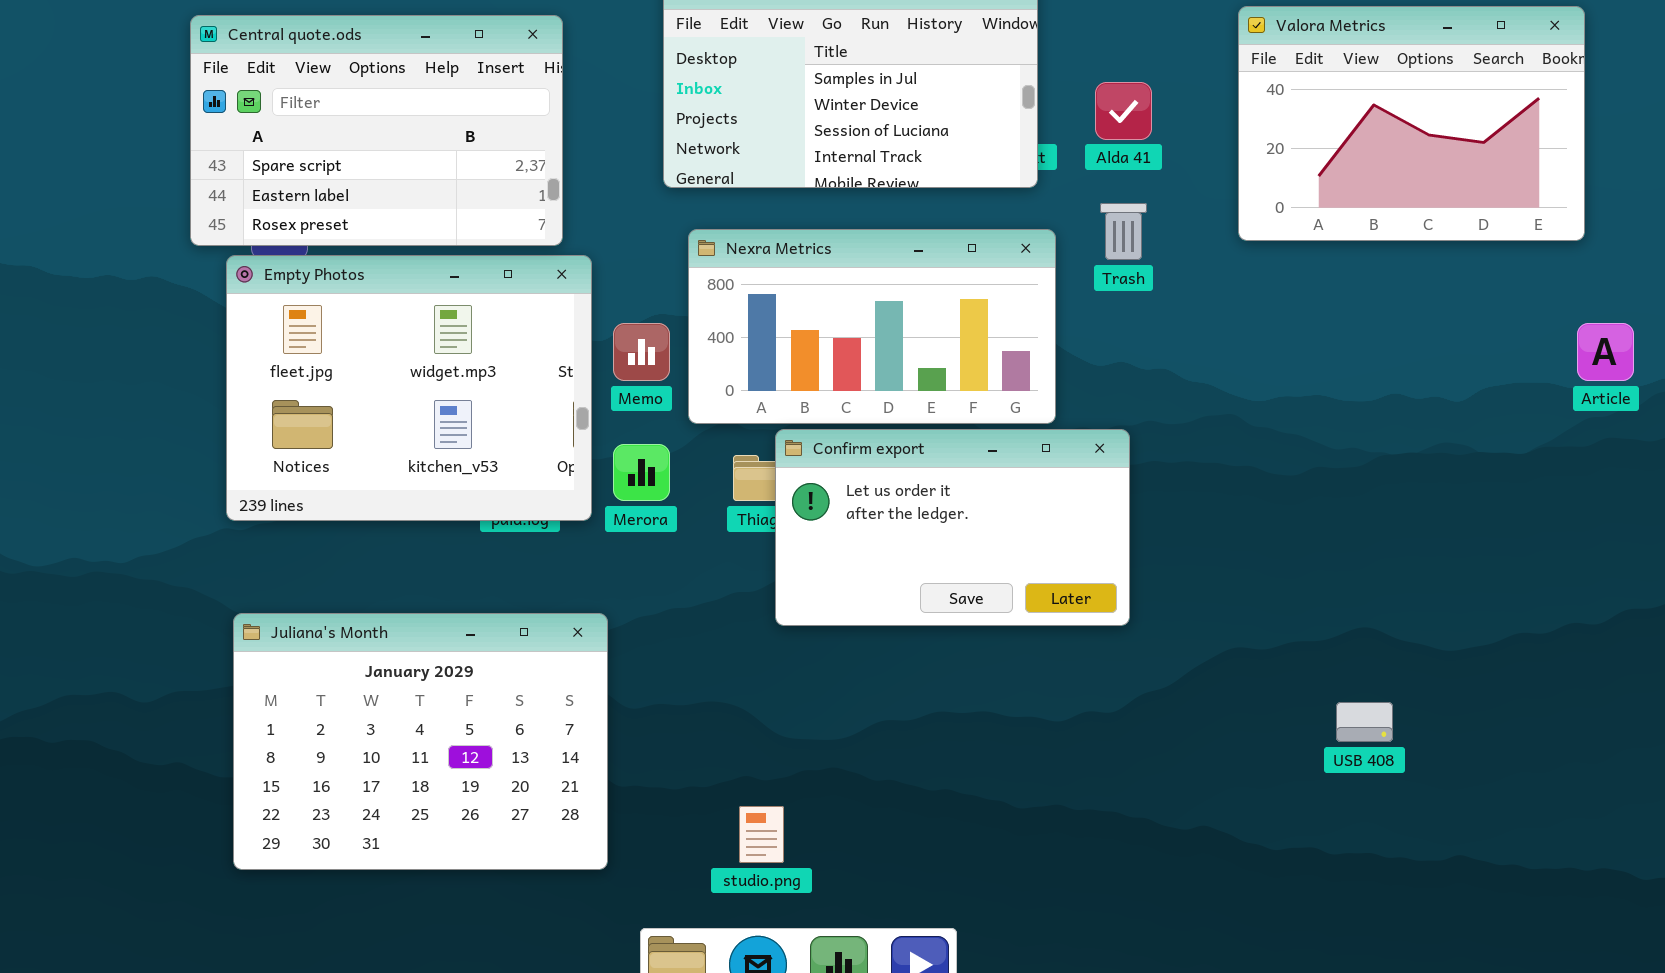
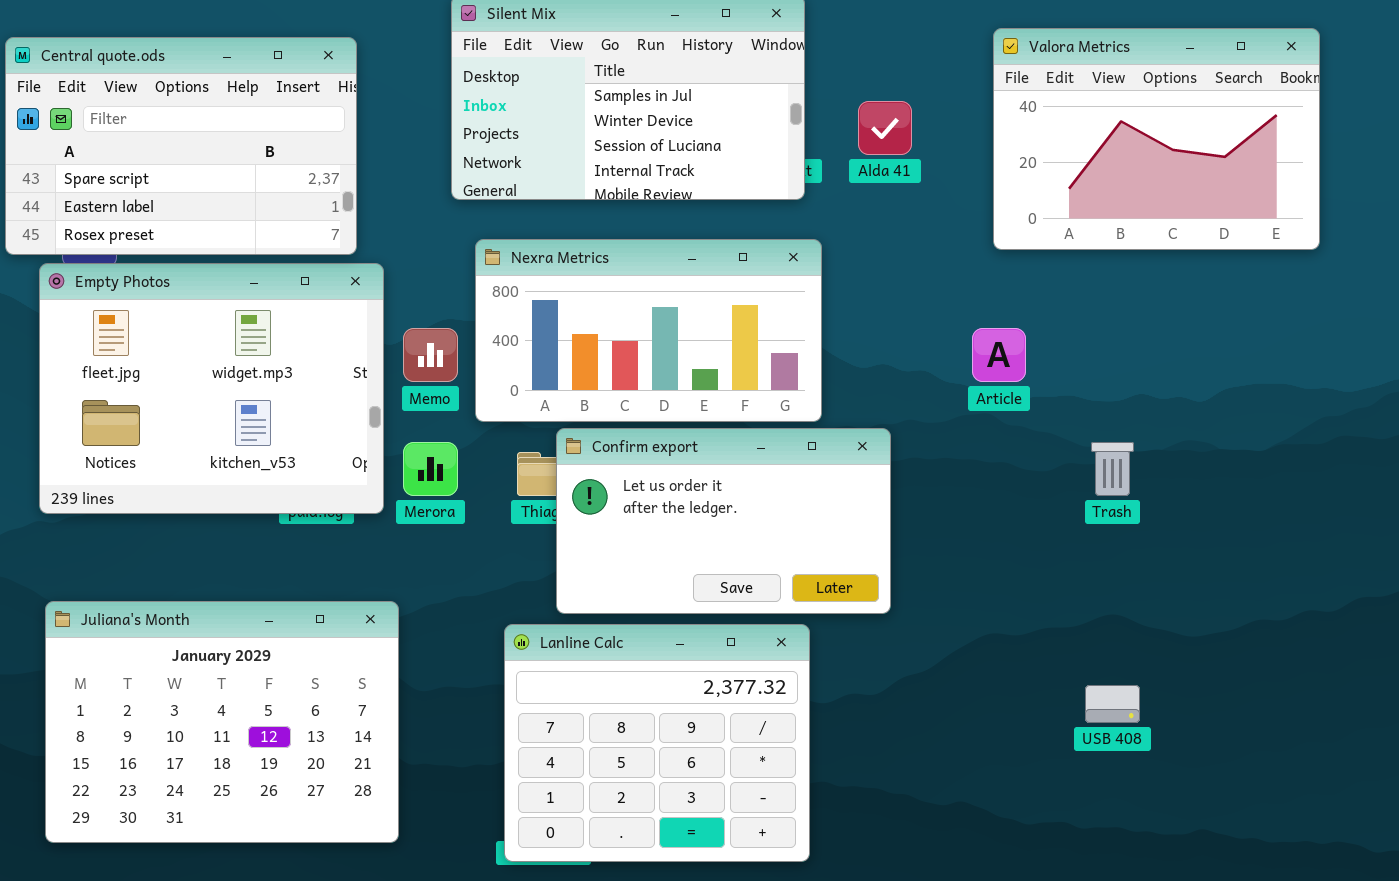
Trash: [1100,203,1147,260] -> [1091,442,1134,496], moved
Article: [1577,323,1634,381] -> [972,328,1026,382], moved
Lanline Calc: none -> [504,624,810,862], opened

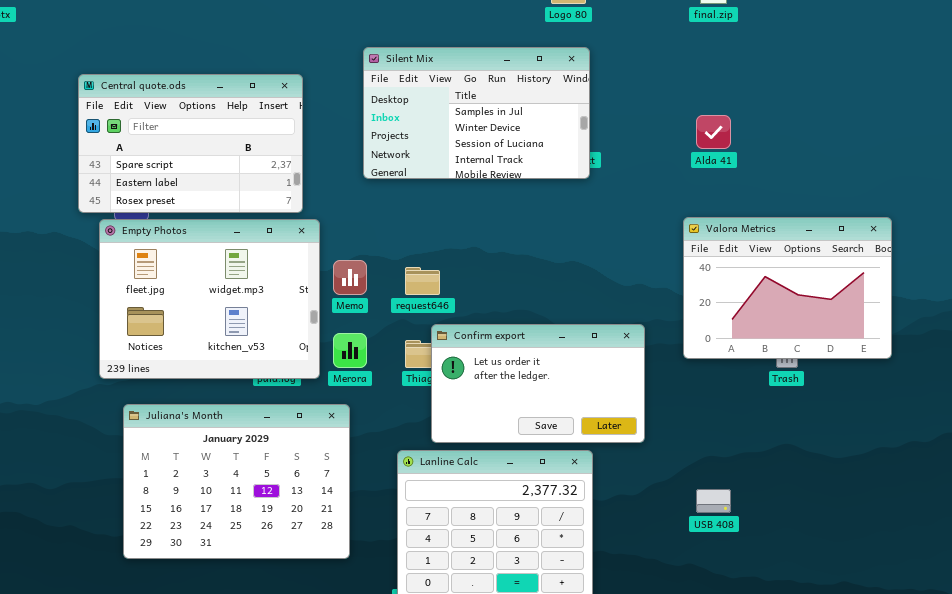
Valora Metrics: [993,28,1320,250] -> [683,217,892,359], moved
Alda 41: [858,101,912,155] -> [696,115,731,149], moved
Nexra Metrics: [475,239,822,422] -> none, closed
Juliana's Month: [45,601,399,843] -> [123,404,350,559], moved
USB 408: [1085,685,1140,723] -> [696,489,731,513], moved

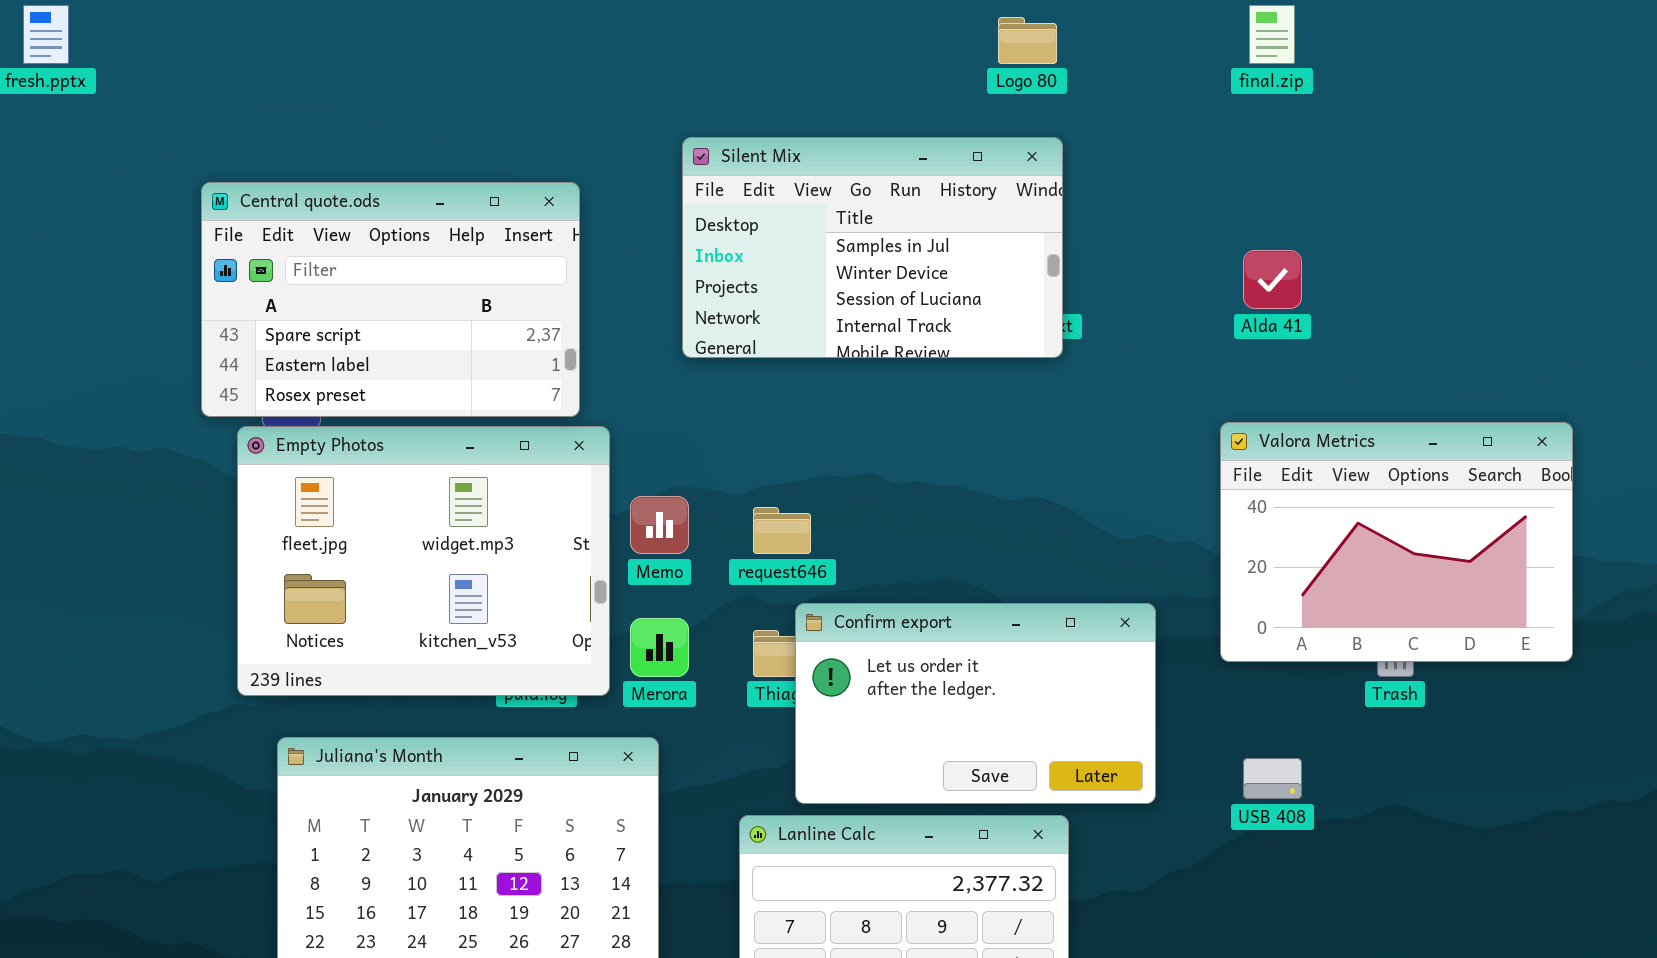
USB 408: [696,489,731,513] -> [1243,758,1302,799], moved

